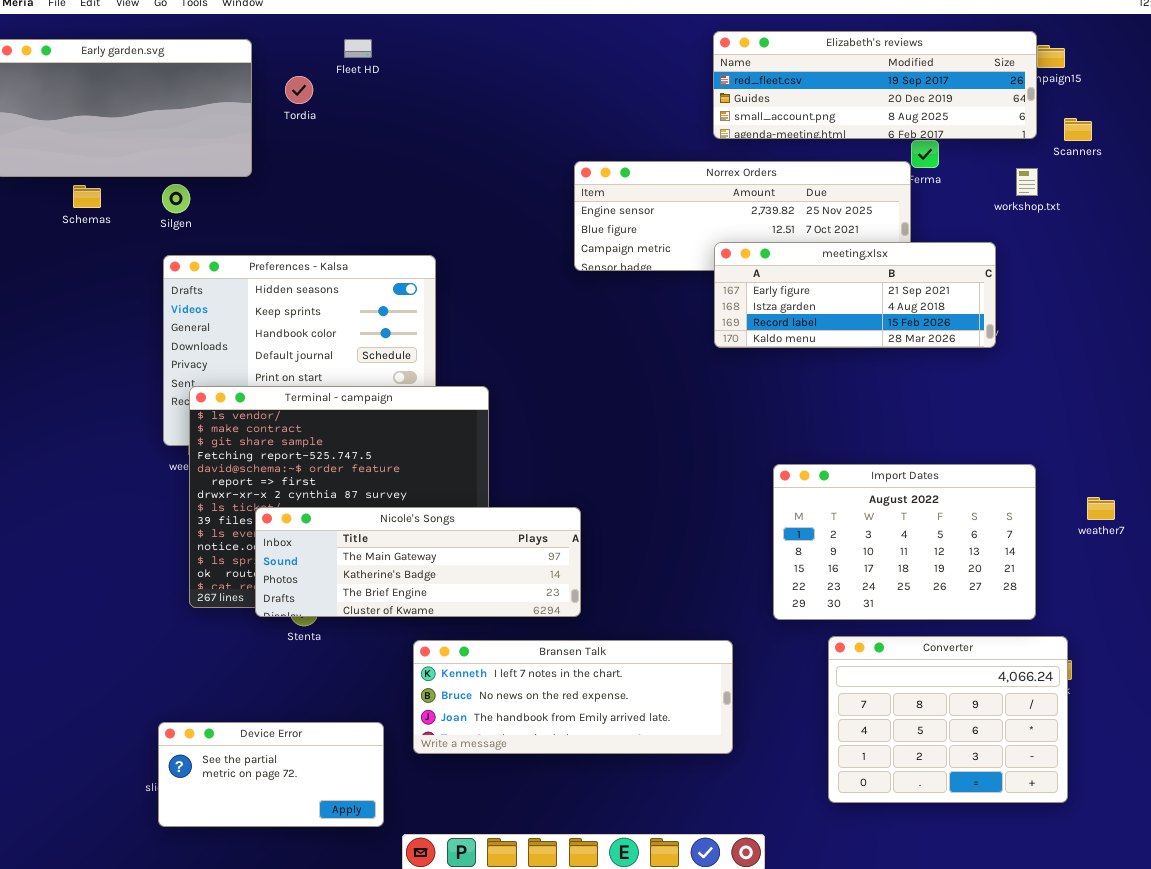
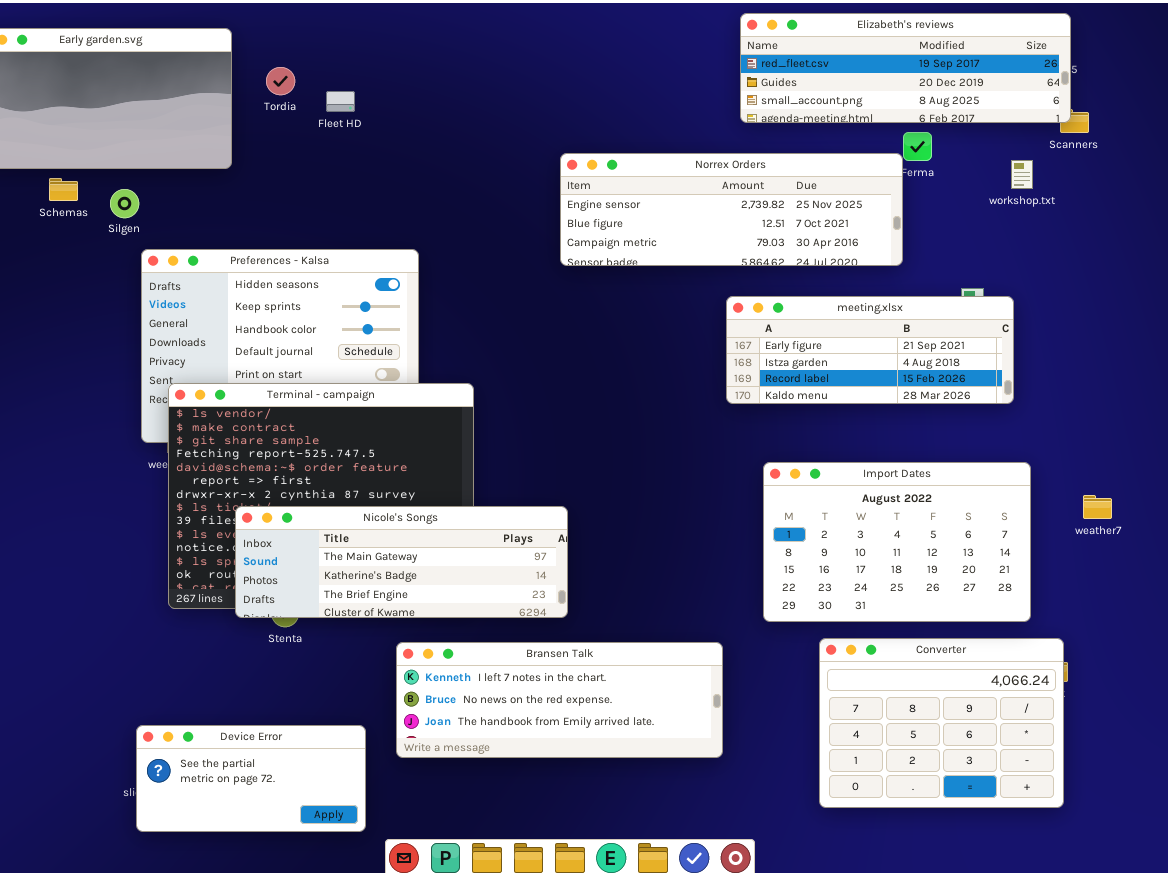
Elizabeth's reviews: [713,31,1037,139] -> [740,13,1071,123], moved
Fleet HD: [344,39,372,58] -> [326,91,355,112], moved
Silgen: [162,184,190,213] -> [110,189,139,218], moved
meeting.xlsx: [714,242,996,348] -> [726,296,1014,404], moved

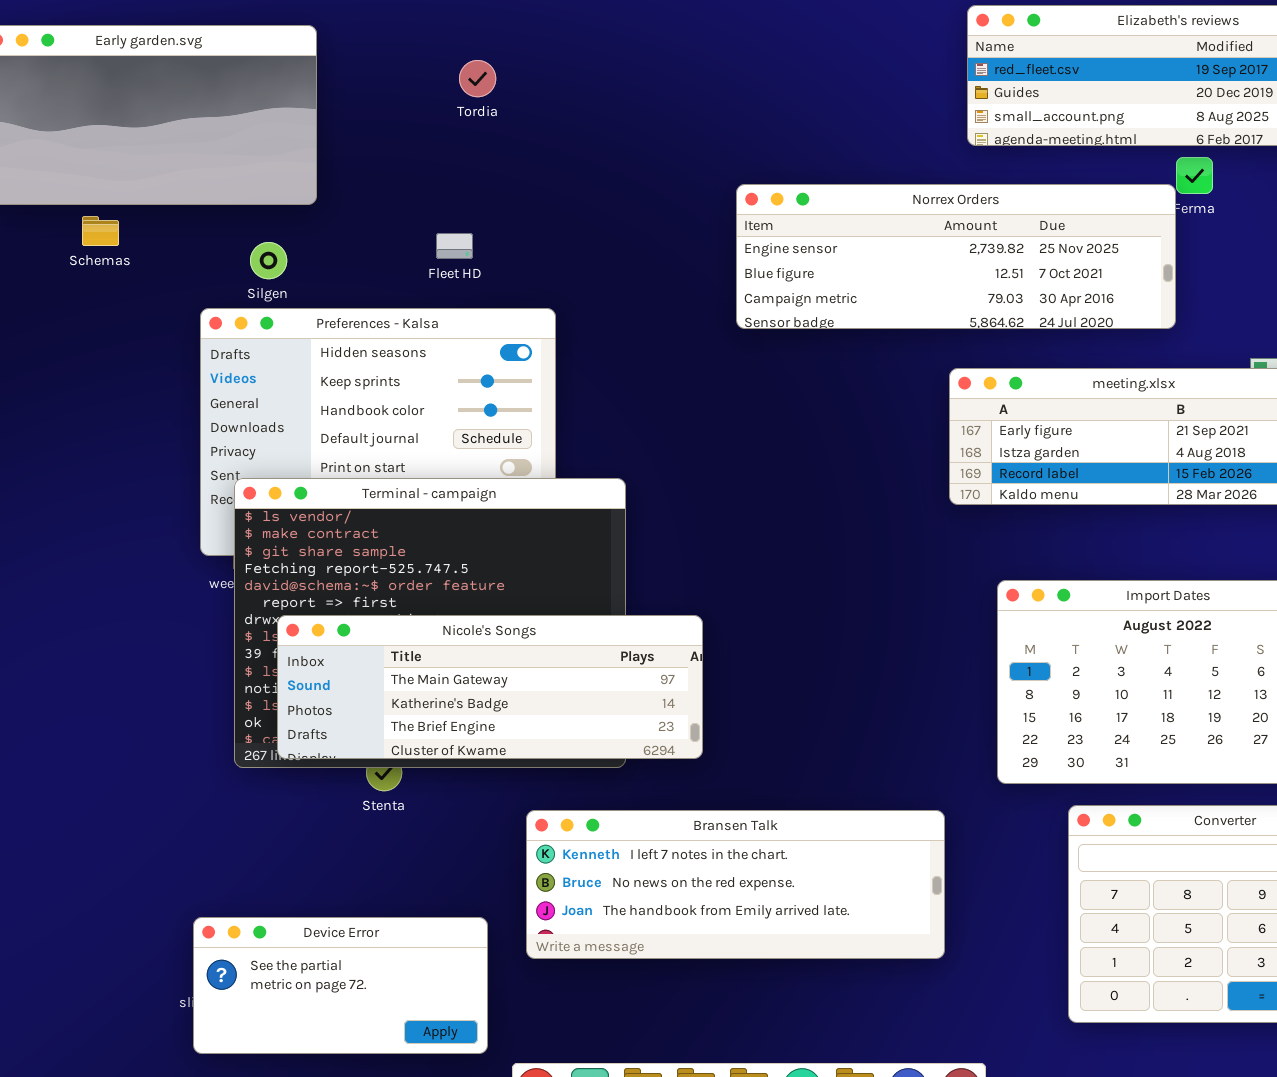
Tordia: [266,67,295,95] -> [459,60,496,97], moved
Fleet HD: [326,91,355,112] -> [436,233,473,259], moved
Silgen: [110,189,139,218] -> [250,242,287,279], moved
Nicole's Songs: [235,506,568,618] -> [277,615,703,759], moved

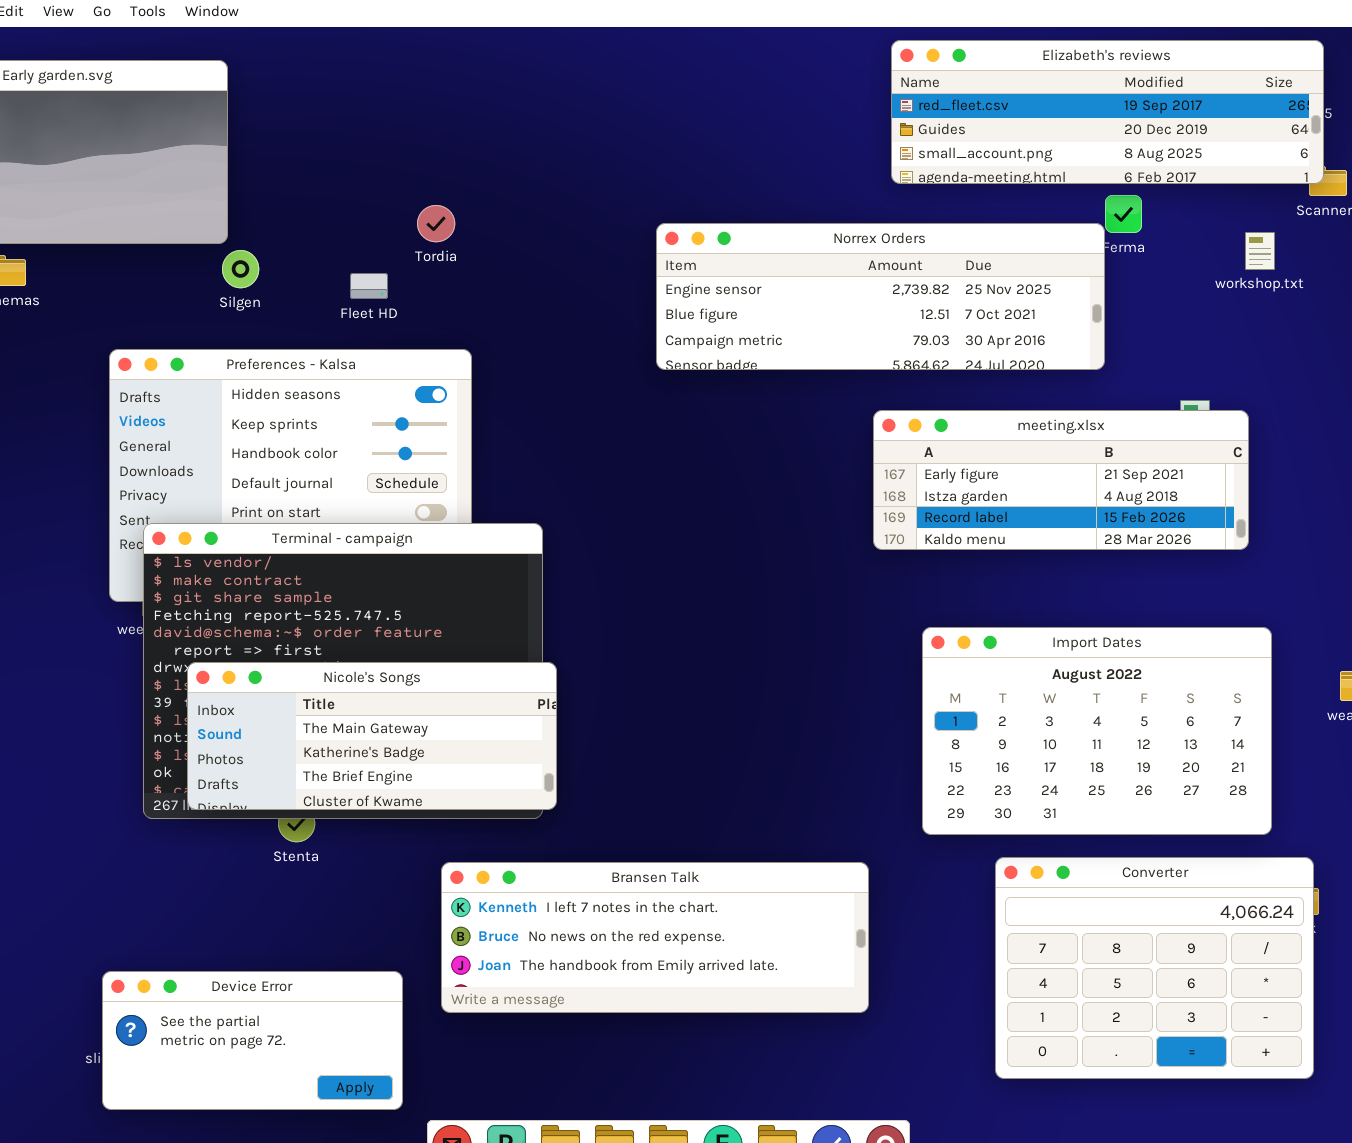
Tordia: [459,60,496,97] -> [417,205,455,242], moved
Silgen: [250,242,287,279] -> [222,250,259,288], moved
Nicole's Songs: [277,615,703,759] -> [187,662,557,810], resized

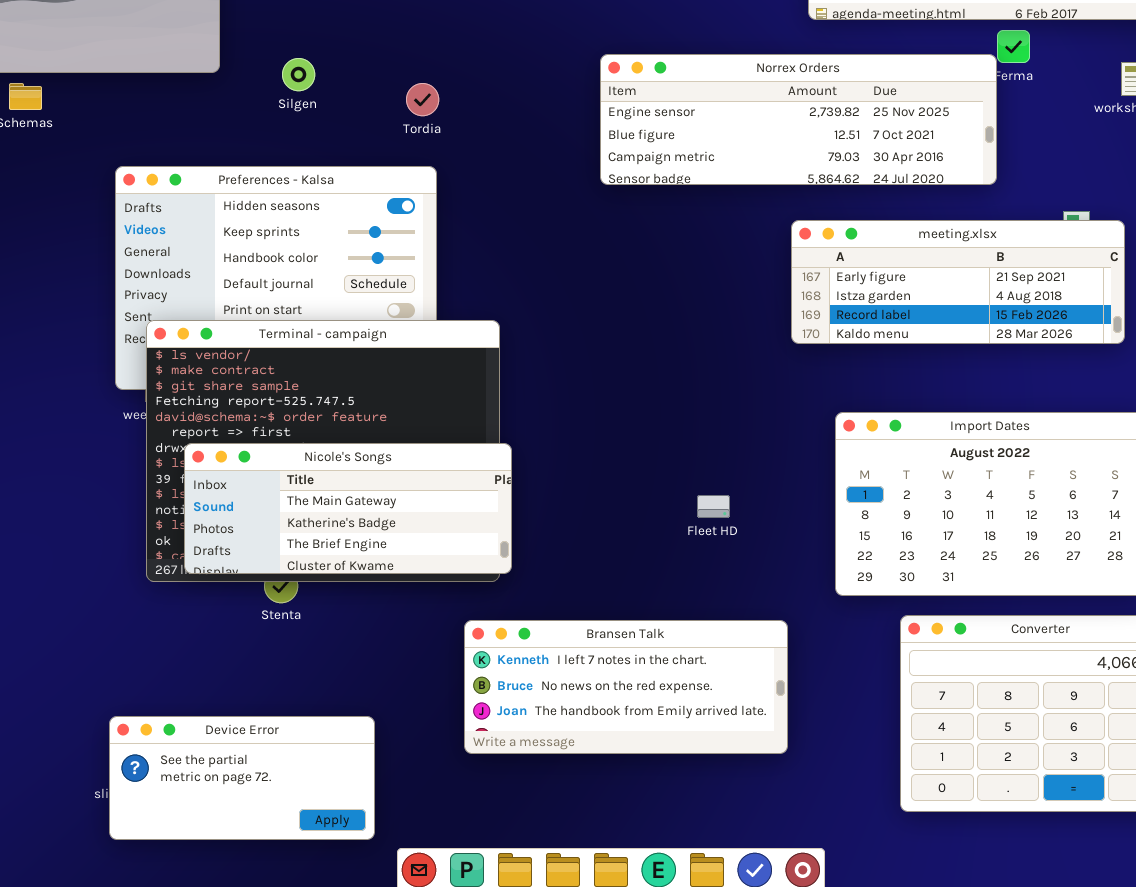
Tordia: [417,205,455,242] -> [406,83,439,116], moved
Silgen: [222,250,259,288] -> [282,58,315,91], moved
Fleet HD: [350,273,388,299] -> [697,495,730,518], moved
Bransen Talk: [441,862,869,1013] -> [464,620,788,754], resized

